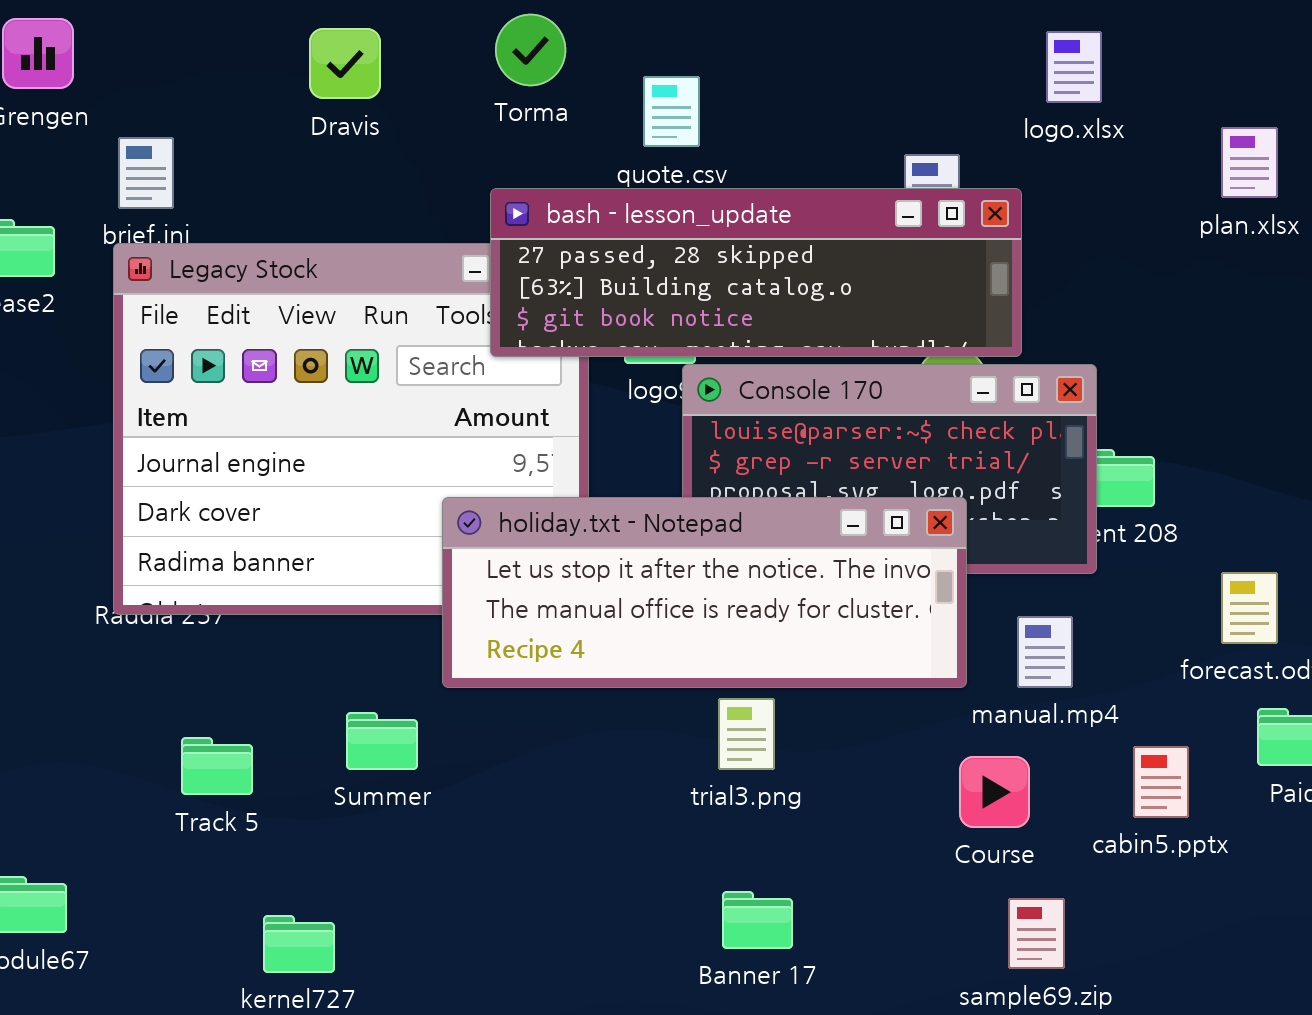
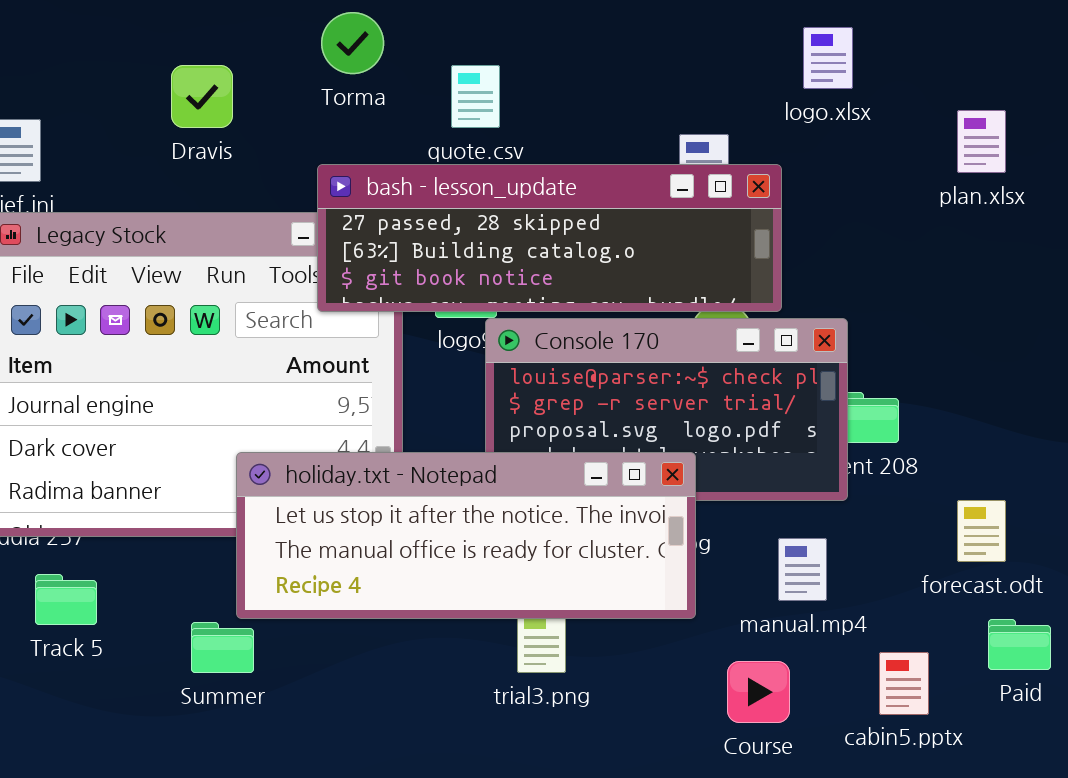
Dravis: [309,28,381,99] -> [171,65,233,128], moved
holiday.txt - Notepad: [442,497,967,688] -> [236,452,696,619], moved
Track 5: [181,737,253,795] -> [35,574,97,625], moved

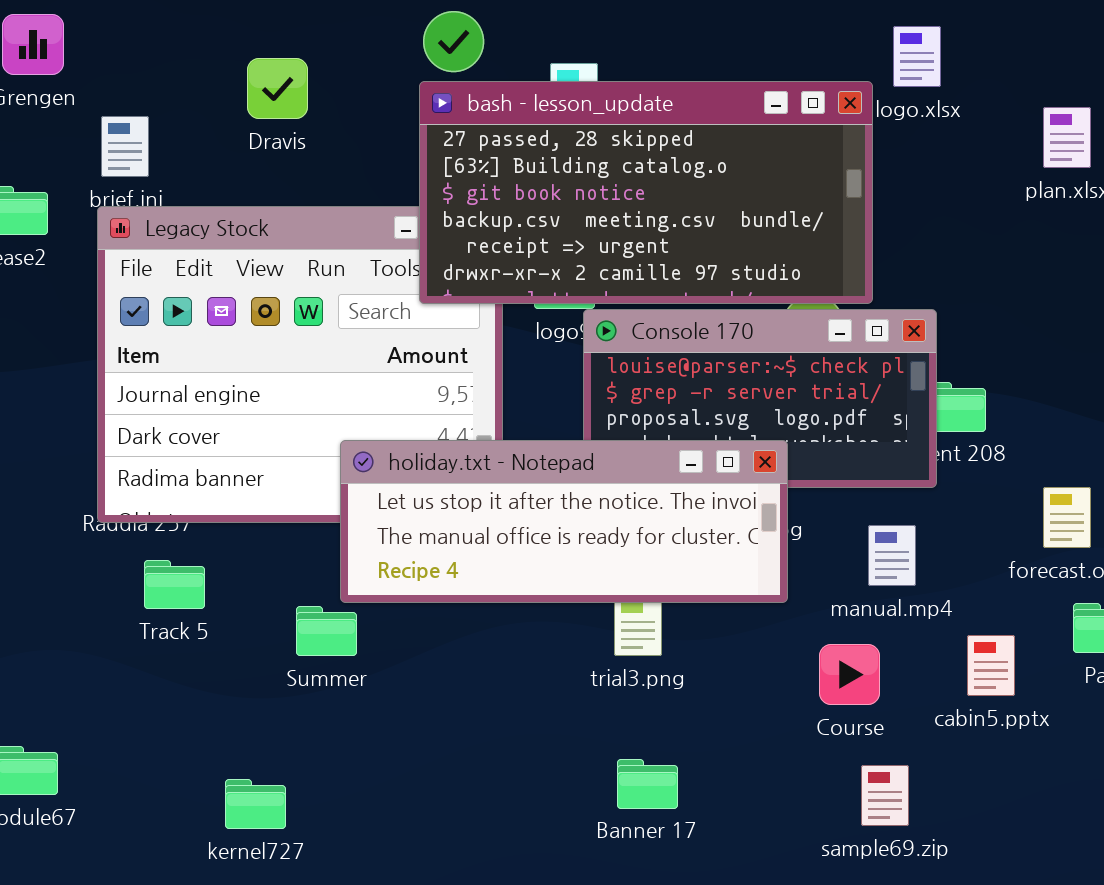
Dravis: [171,65,233,128] -> [247,58,308,119], moved
bash - lesson_update: [317,164,782,312] -> [419,81,873,304], resized

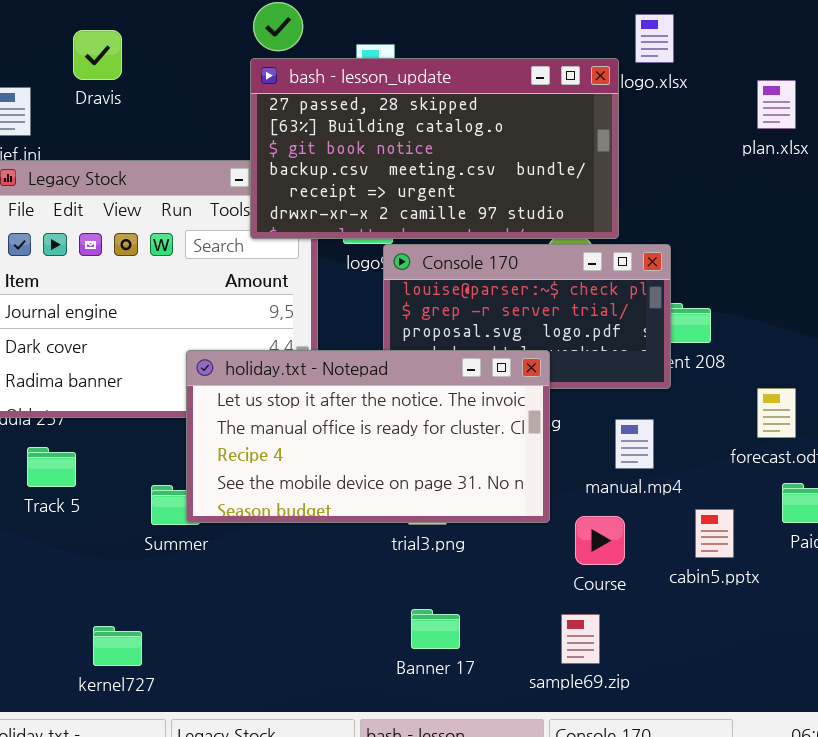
Dravis: [247,58,308,119] -> [73,30,122,80], moved
holiday.txt - Notepad: [340,440,788,603] -> [186,350,550,523], resized
sample69.zip: [861,765,909,826] -> [561,614,600,664], moved

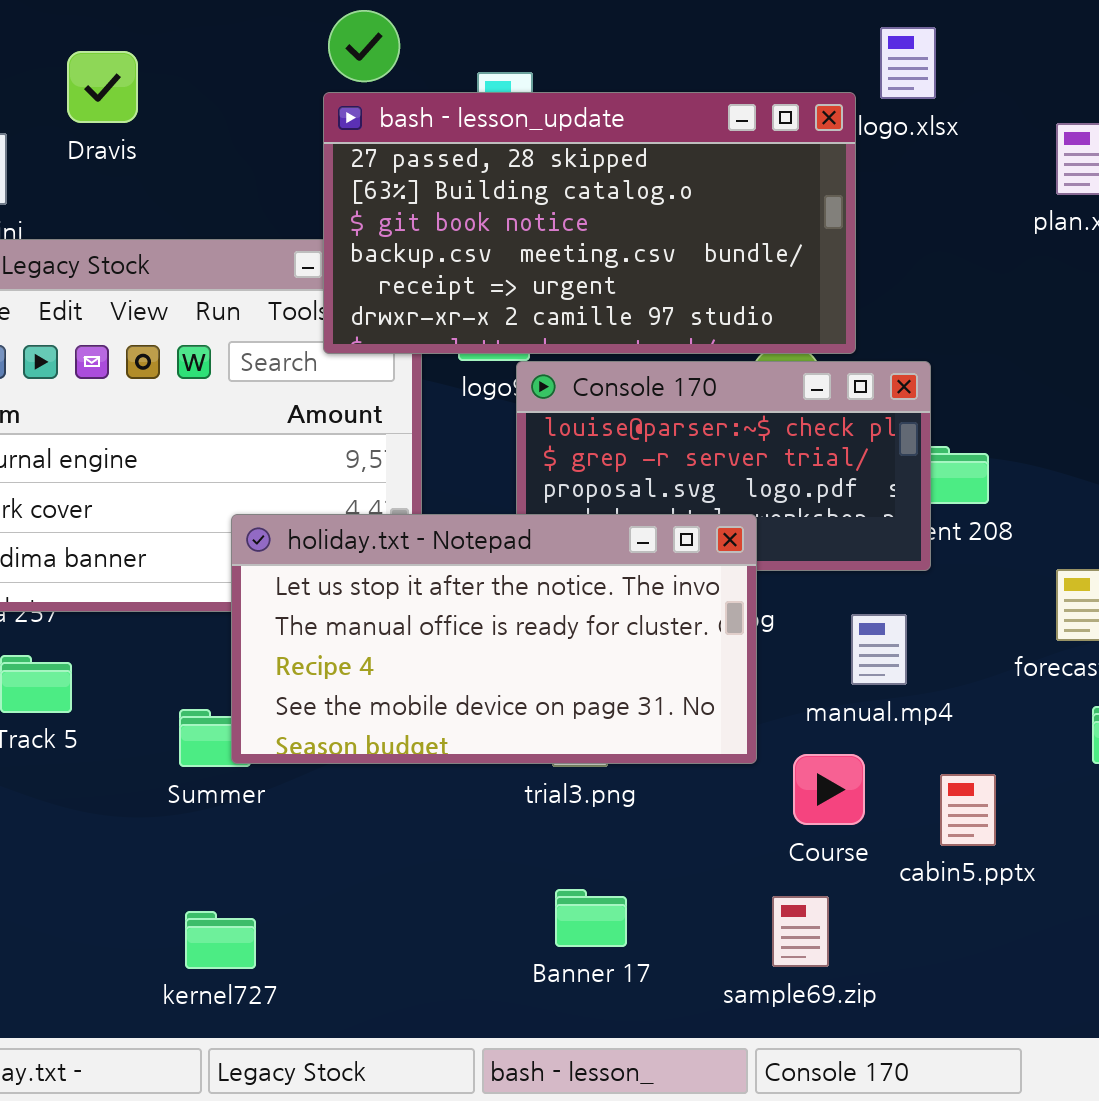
cabin5.pptx: [695,509,734,558] -> [940,774,996,846], moved
kernel727: [93,626,142,666] -> [185,911,256,969], moved

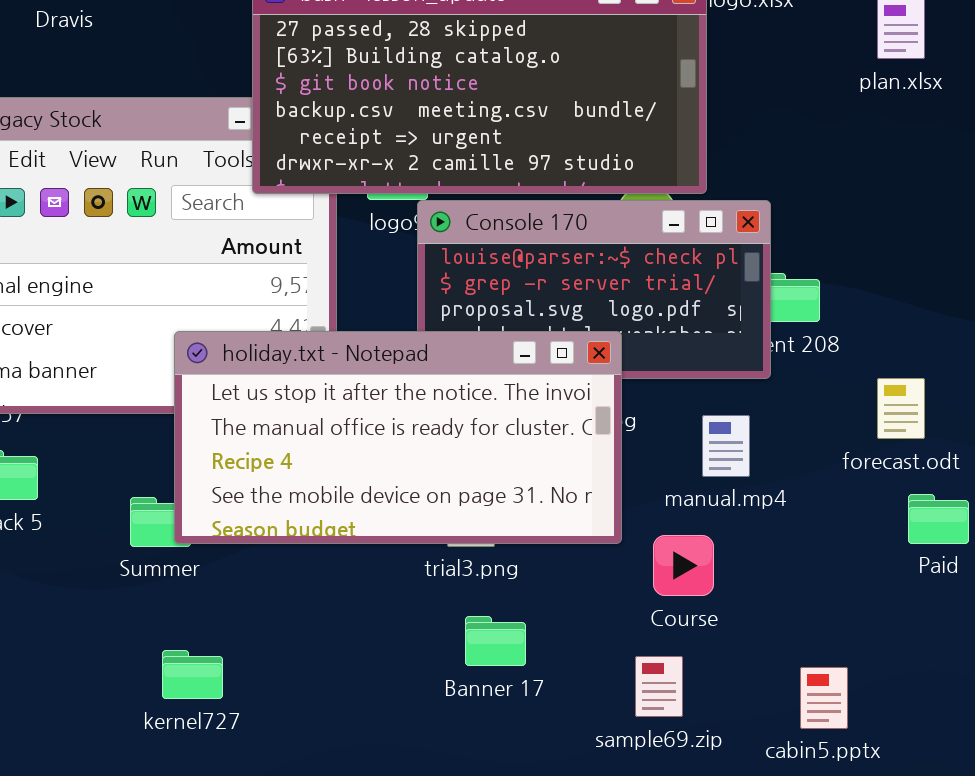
cabin5.pptx: [940,774,996,846] -> [800,667,848,729], moved
Banner 17: [555,889,627,947] -> [465,616,526,666], moved
kernel727: [185,911,256,969] -> [162,650,223,699], moved

